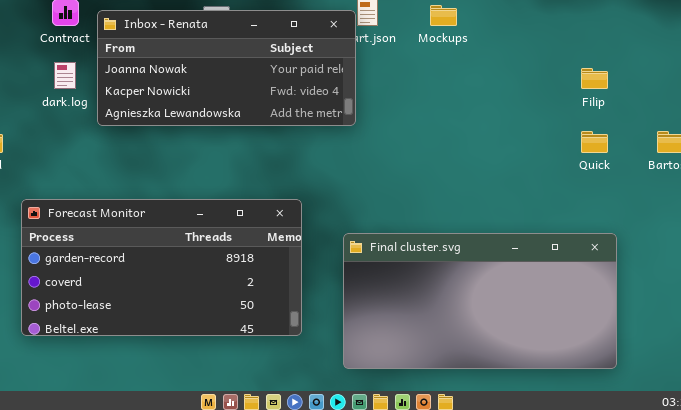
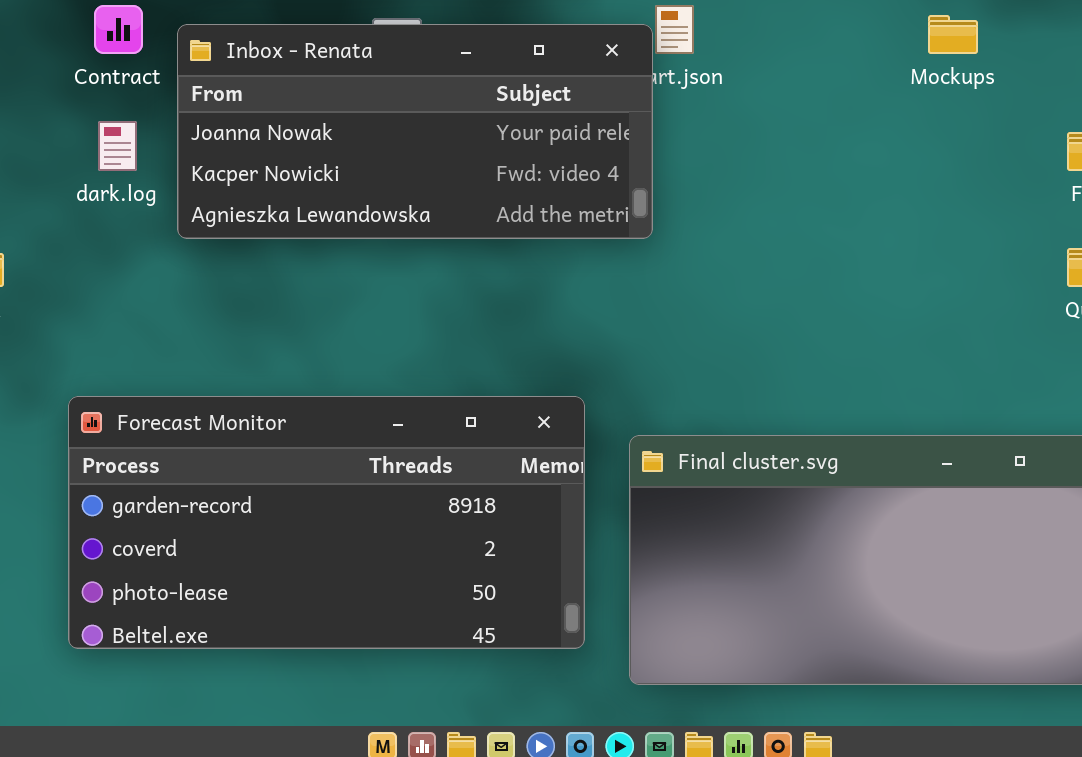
Mockups: [430,5,457,26] -> [928,15,978,54], moved
Forecast Monitor: [21,199,302,336] -> [68,396,585,649], moved

